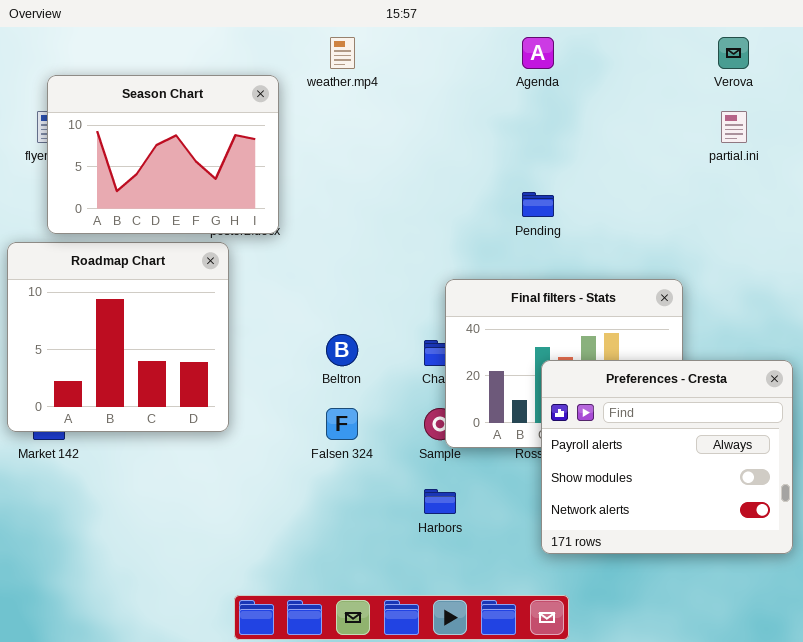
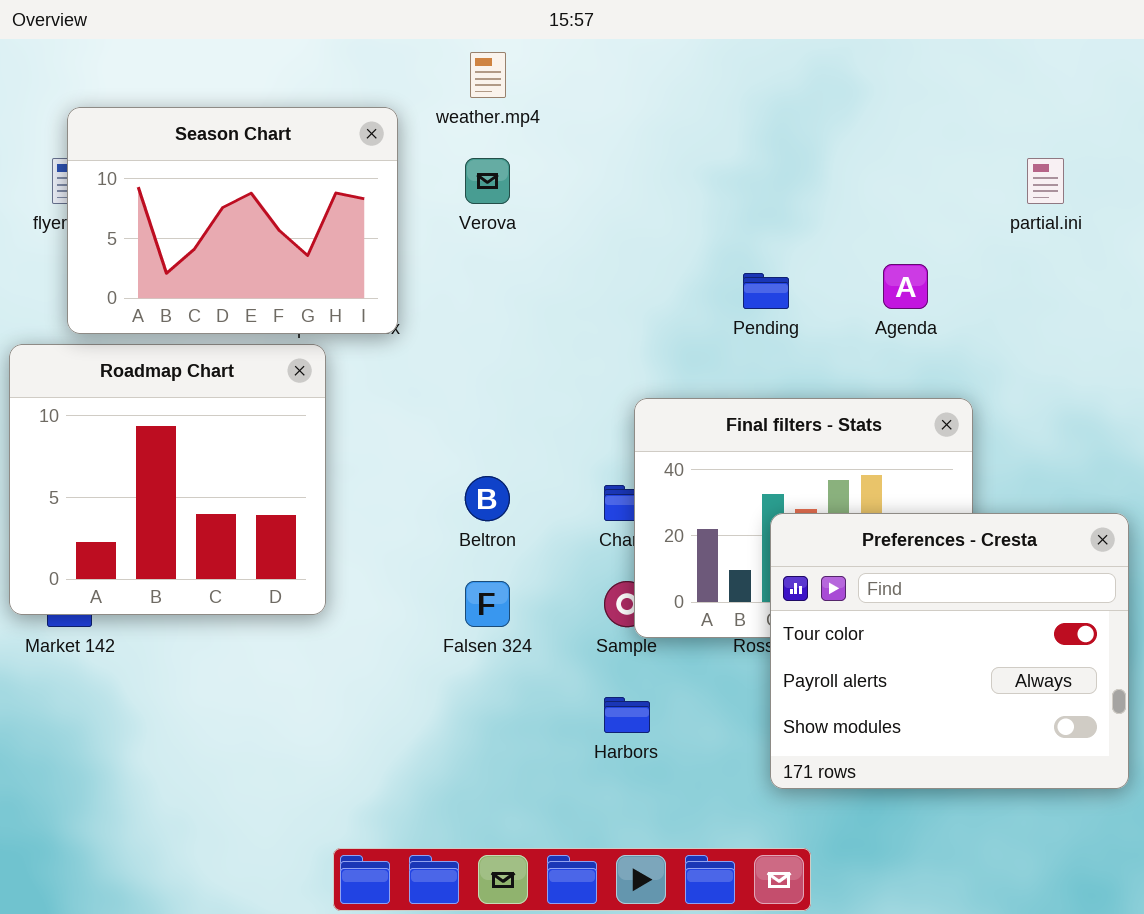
Agenda: [522,37,554,69] -> [883,264,928,309], moved
Verova: [718,37,749,69] -> [465,158,510,204], moved
Preferences - Cresta: [541,360,793,554] -> [770,513,1129,789], scrolled up 1 row

